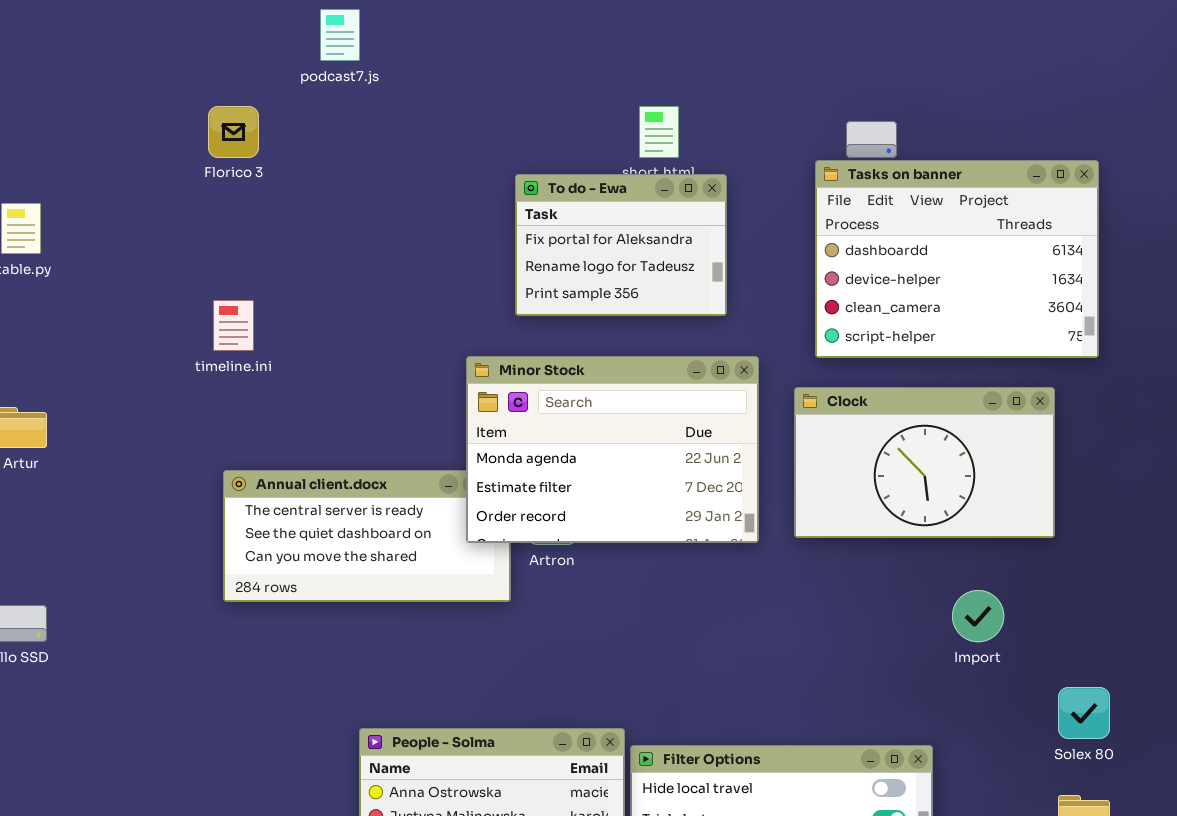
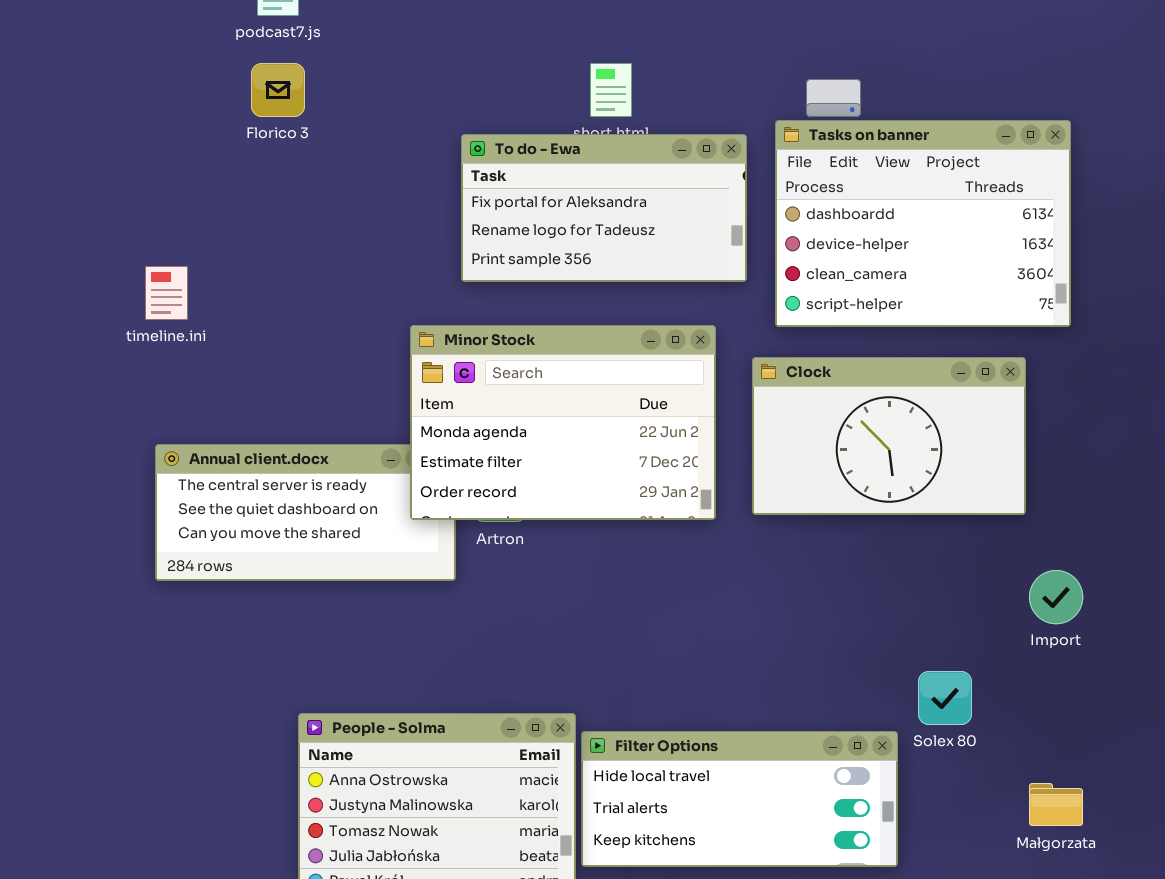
Florico 3: [208,106,259,158] -> [251,63,305,117], moved
To do - Ewa: [515,174,727,316] -> [461,134,747,282], resized
Import: [952,590,1004,642] -> [1029,570,1083,624], moved
Solex 80: [1058,687,1110,739] -> [918,671,972,725], moved

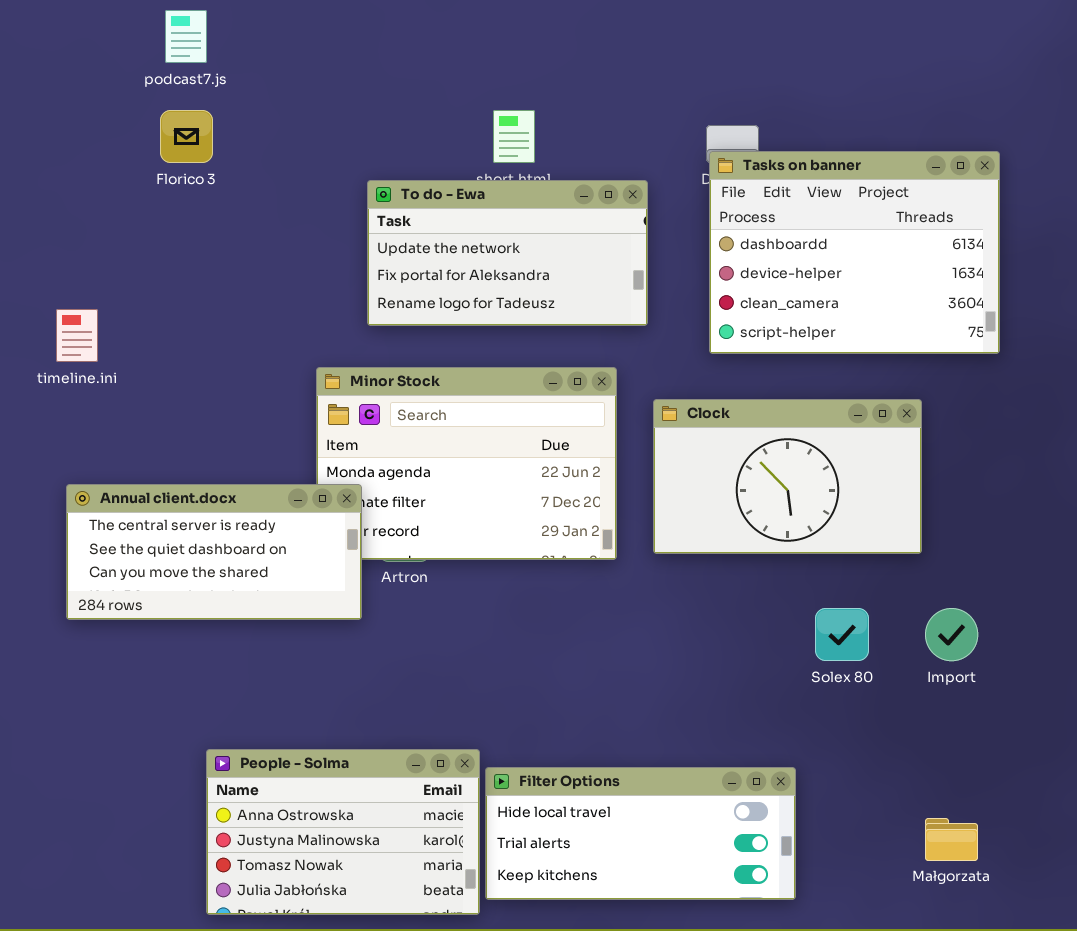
Tasks on banner: [775,120,1071,327] -> [709,151,1000,354], moved
To do - Ewa: [461,134,747,282] -> [367,180,648,326], scrolled up 1 row
Annual client.docx: [155,444,456,581] -> [66,484,362,620], raised
Solex 80: [918,671,972,725] -> [815,608,869,661], moved

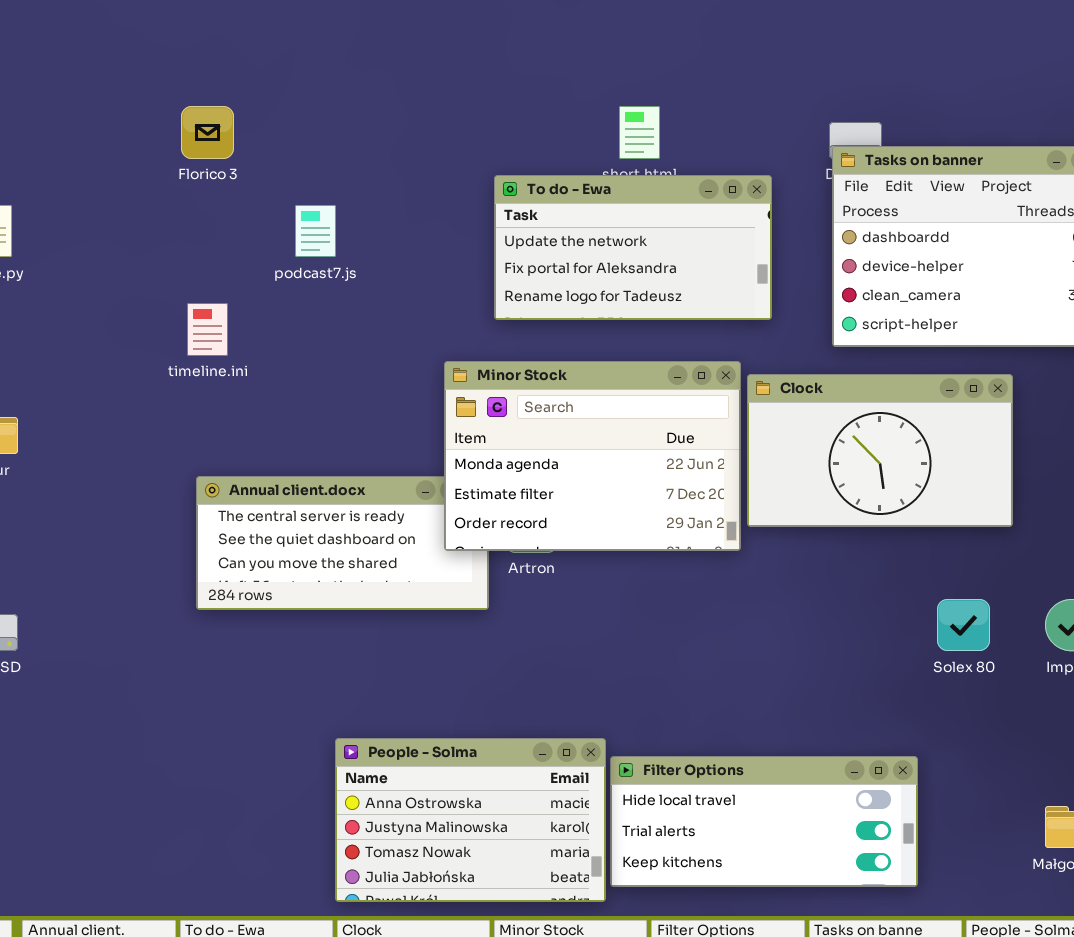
podcast7.js: [165,10,207,63] -> [295,205,336,257], moved
Florico 3: [160,110,213,163] -> [181,106,234,159], moved
Minor Stock: [316,367,617,560] -> [444,361,741,551], raised
Clock: [653,399,922,554] -> [747,374,1013,527], moved

